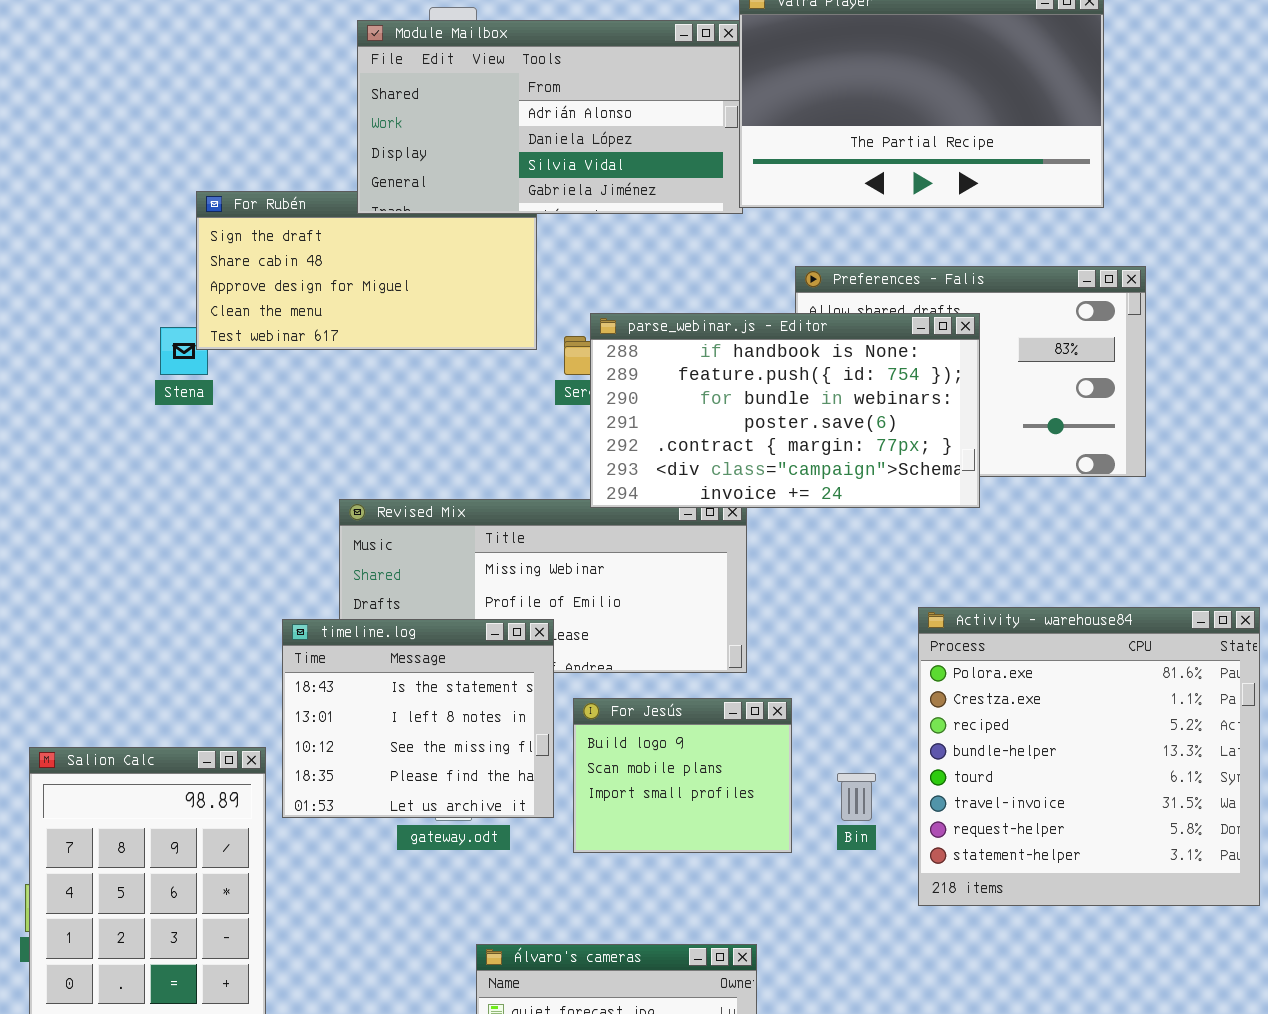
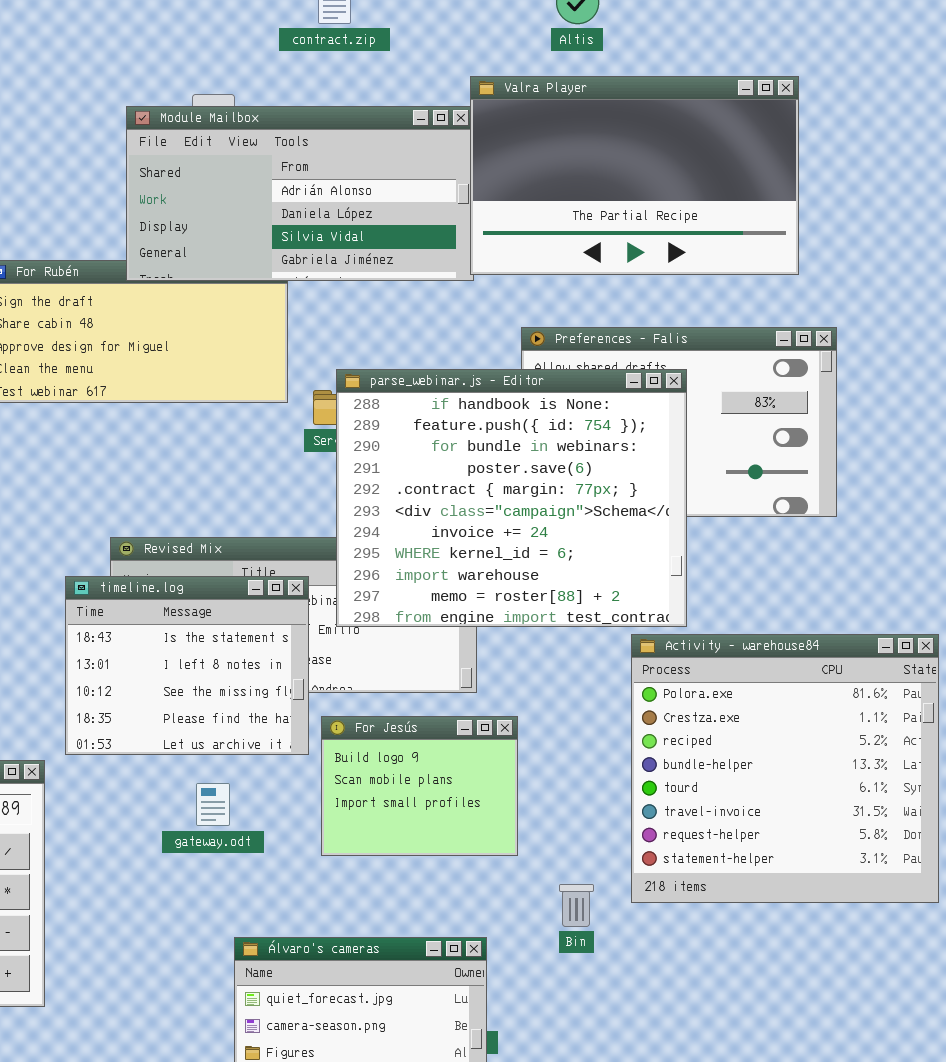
parse_webinar.js - Editor: [590,313,980,508] -> [336,369,687,627], resized
timeline.log: [282,619,554,818] -> [65,576,309,755], moved
Bin: [837,773,876,821] -> [559,884,594,927], moved

